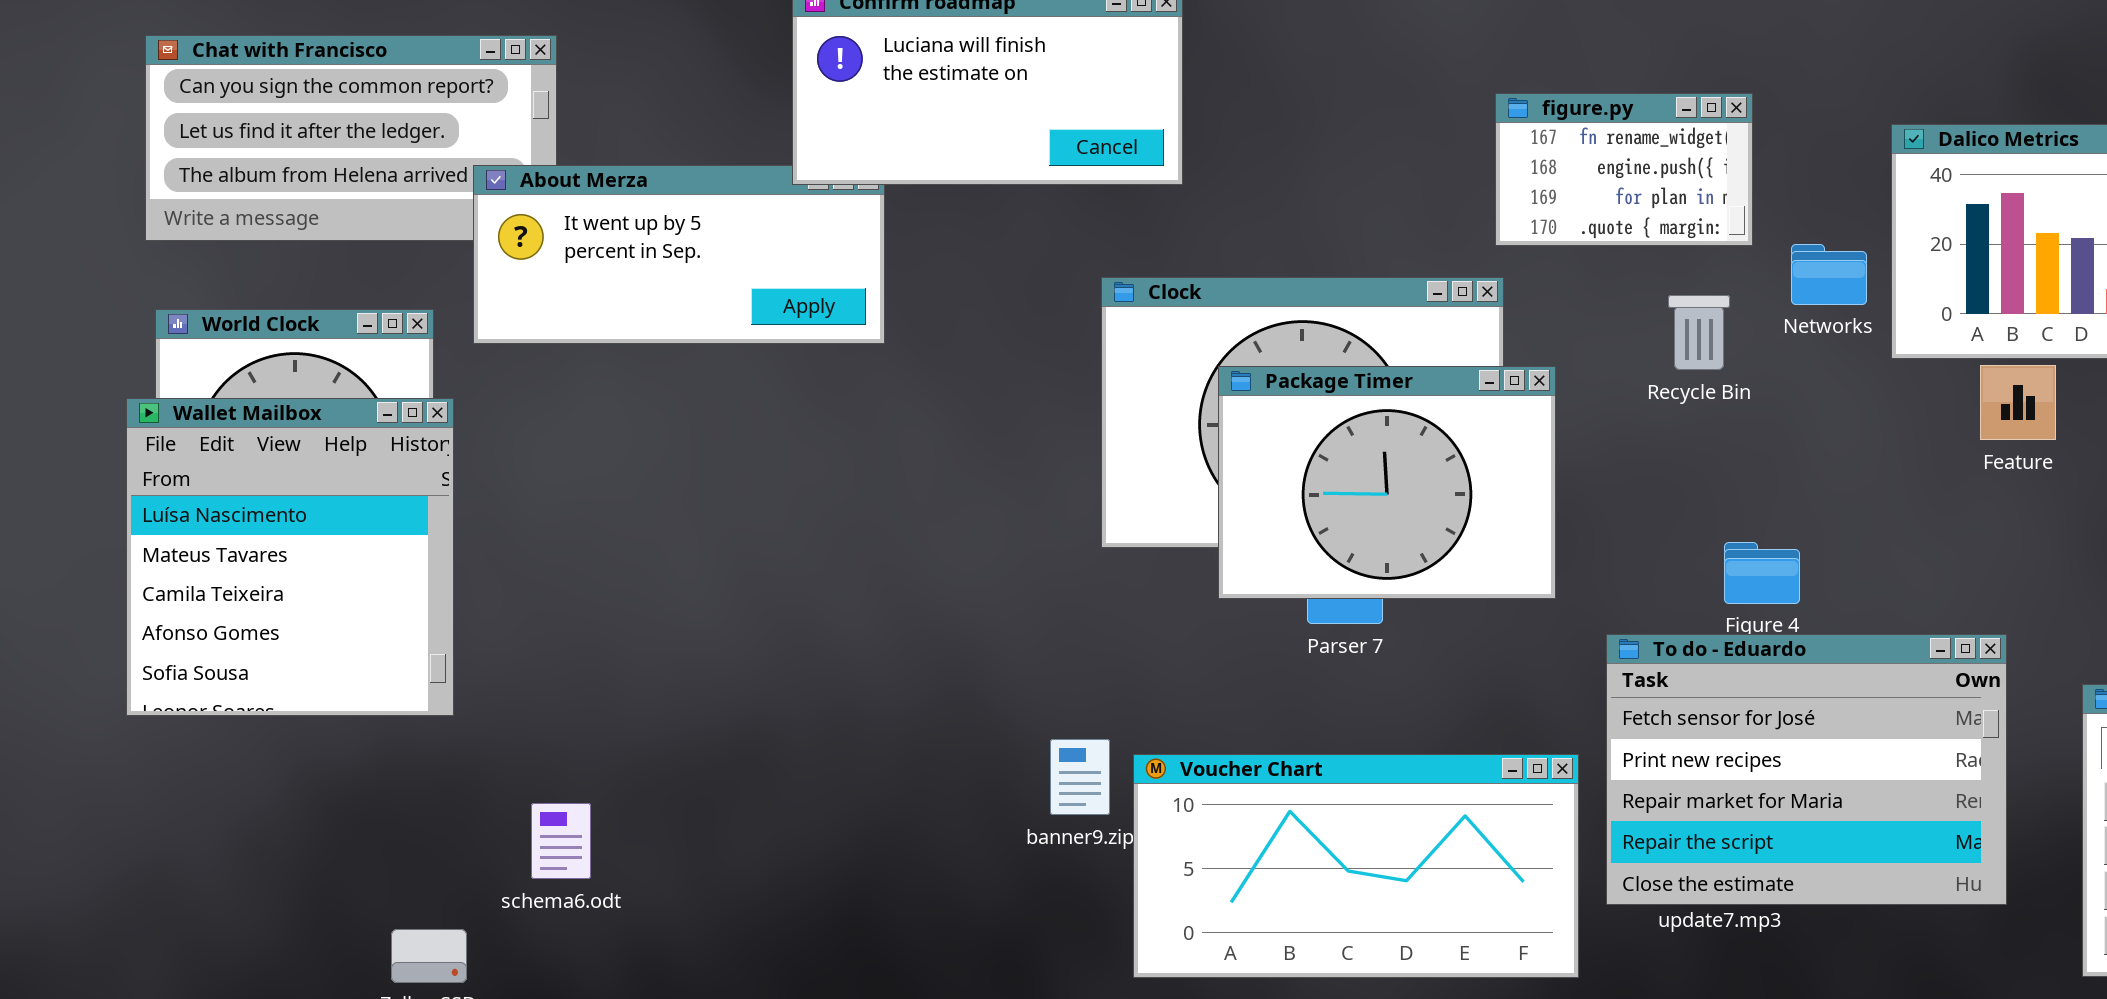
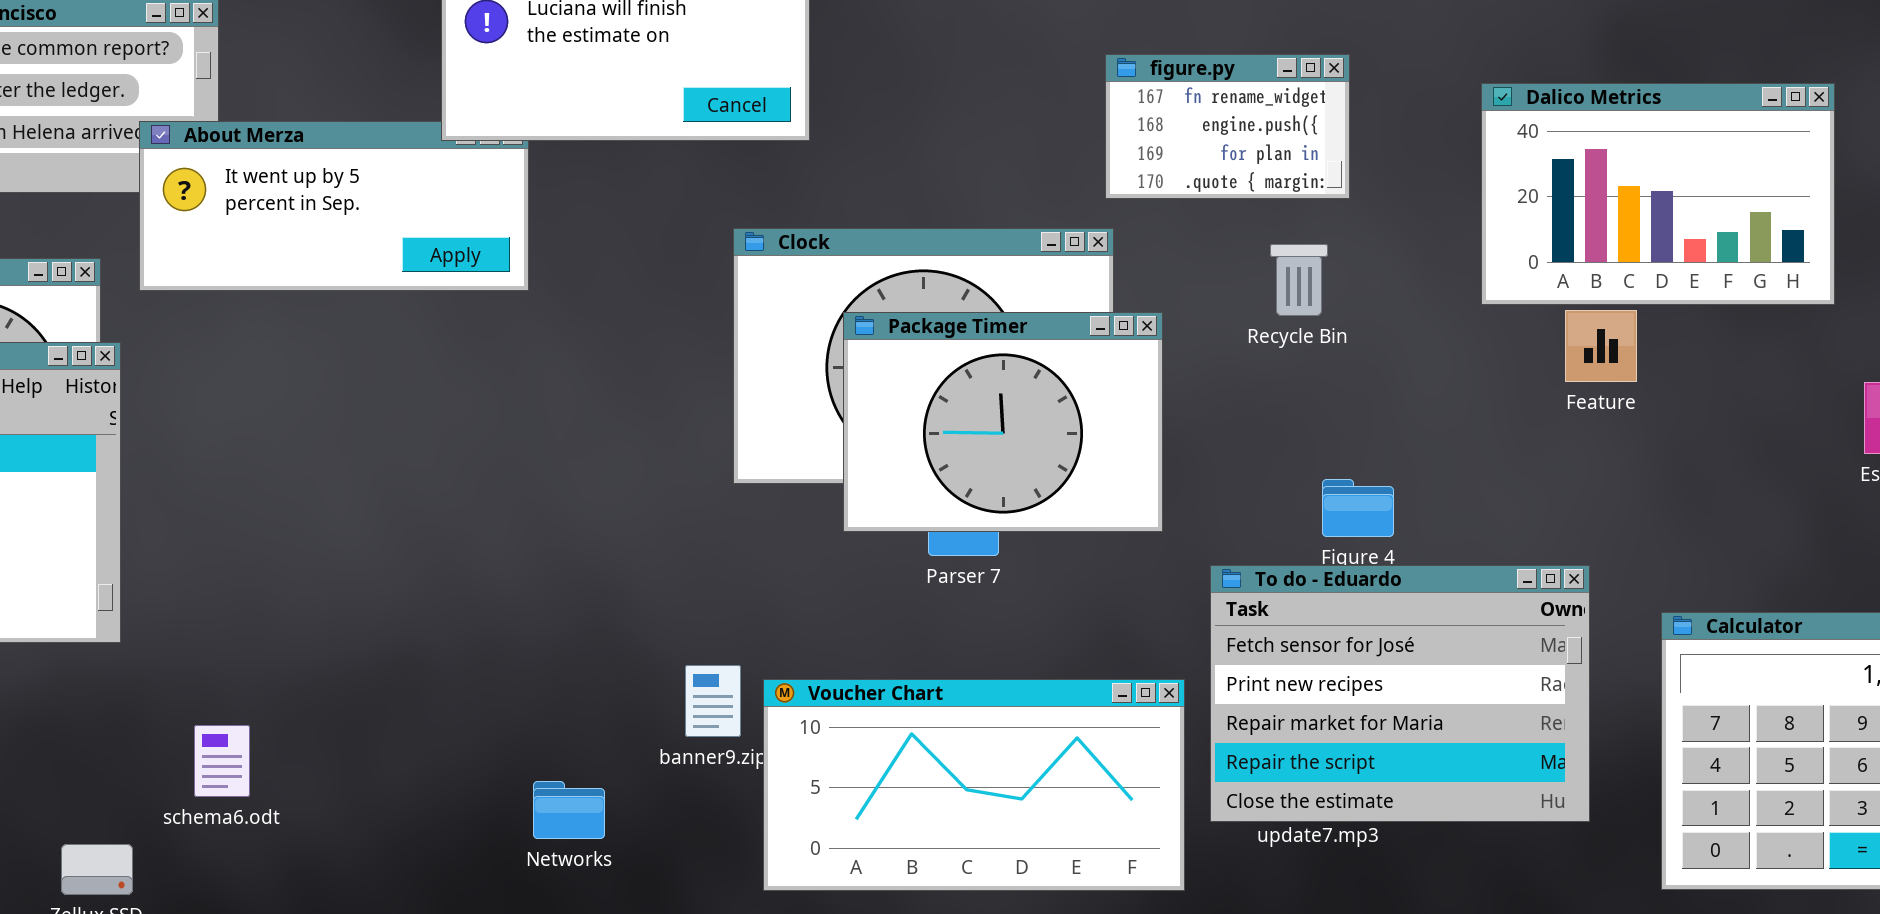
Networks: [1791,244,1867,305] -> [533,781,605,839], moved

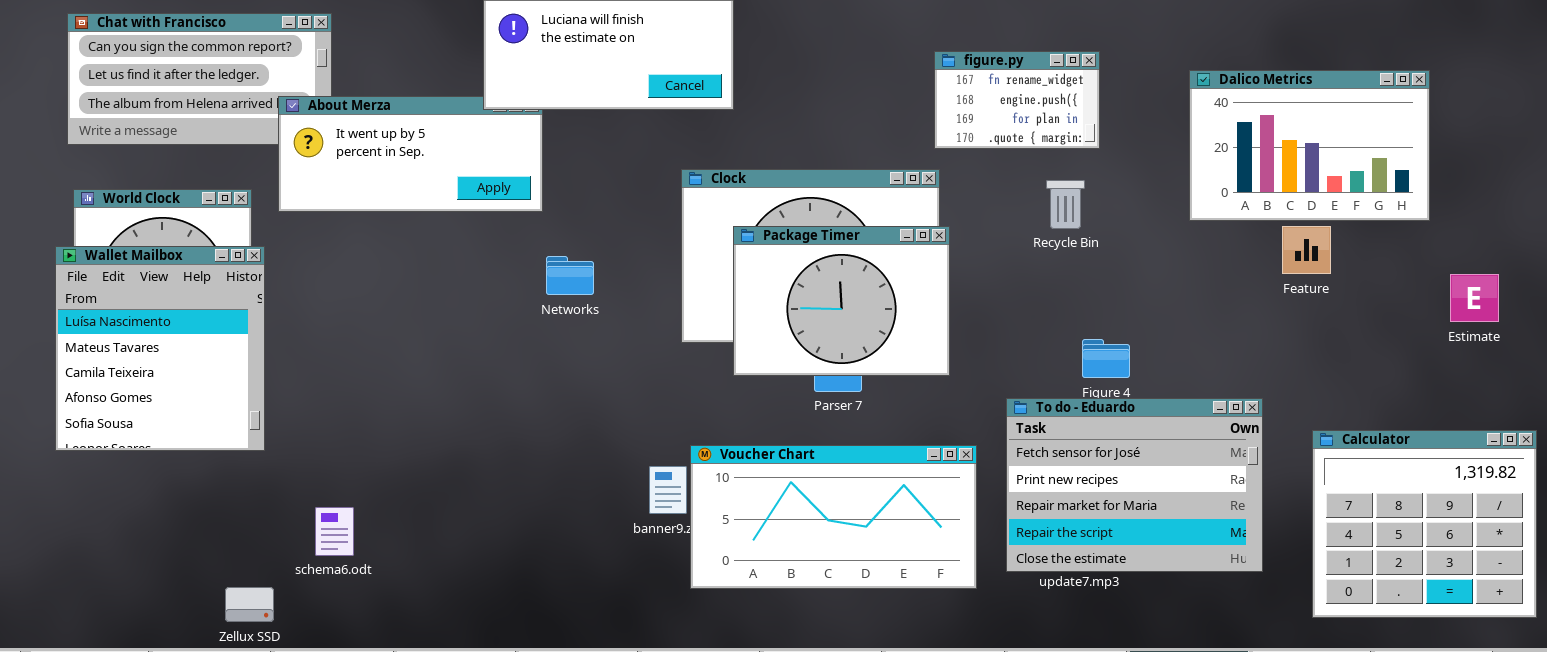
Feature: [1565,310,1637,382] -> [1282,226,1331,274], moved
Package Timer: [843,312,1163,532] -> [733,226,950,376], moved
Voucher Chart: [763,679,1185,891] -> [690,445,977,589], moved
Networks: [533,781,605,839] -> [546,256,594,295], moved

